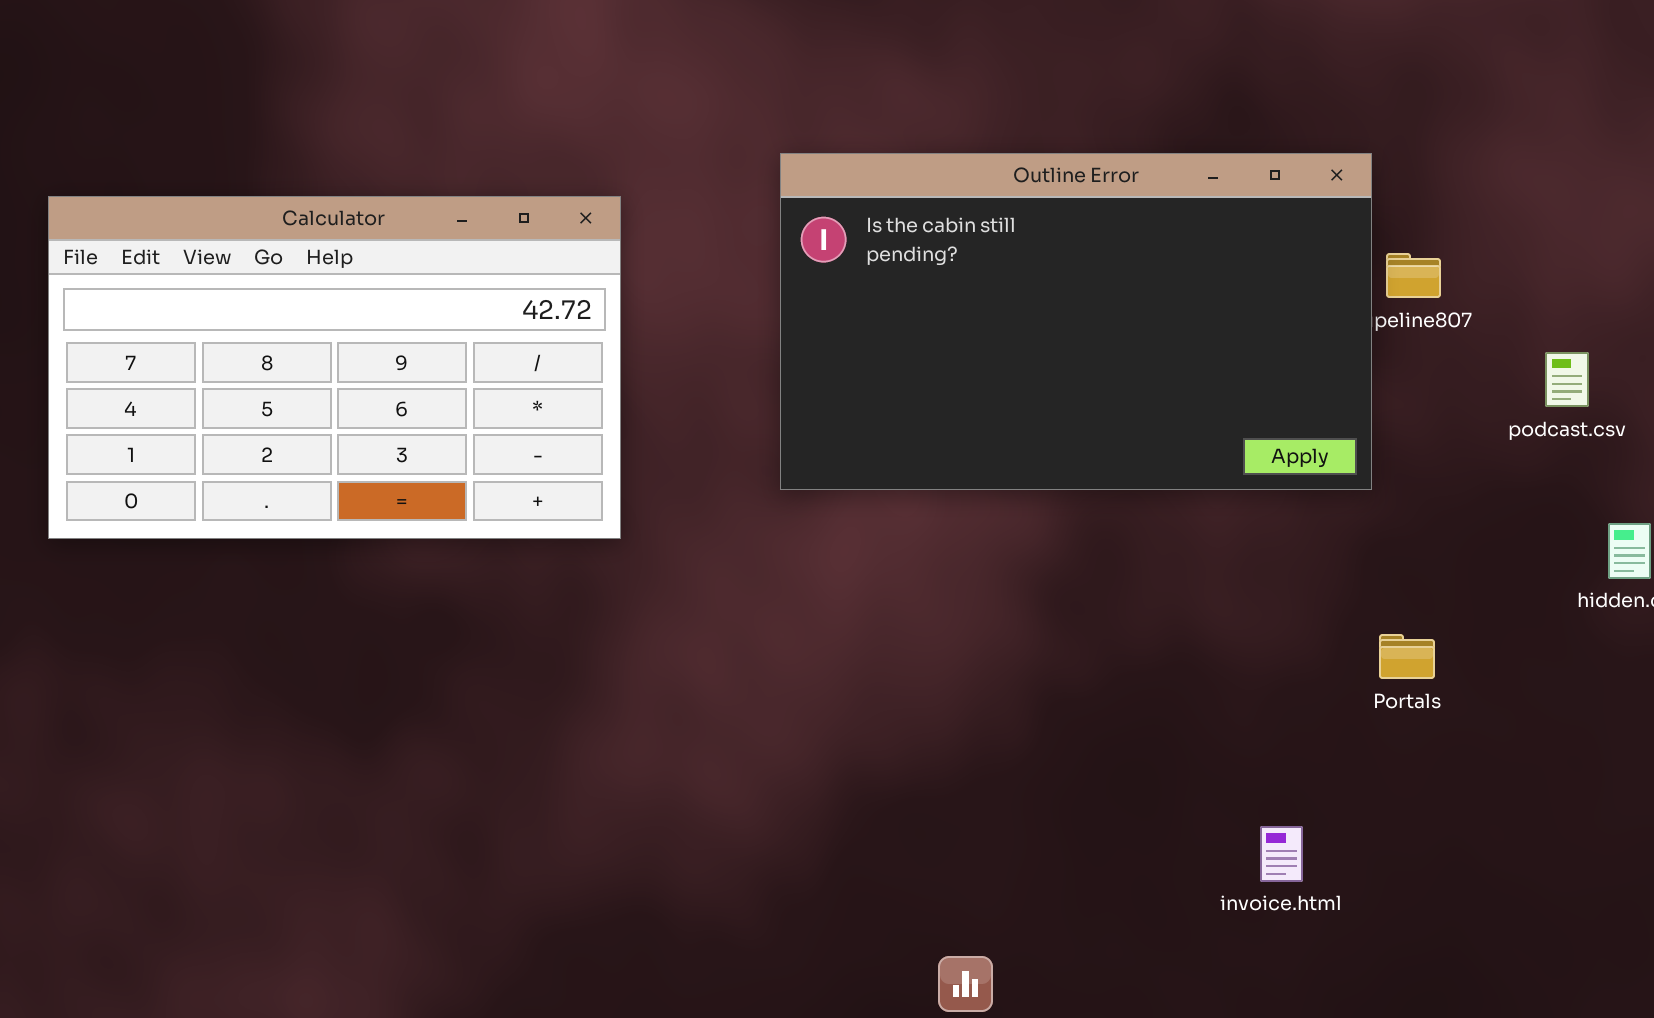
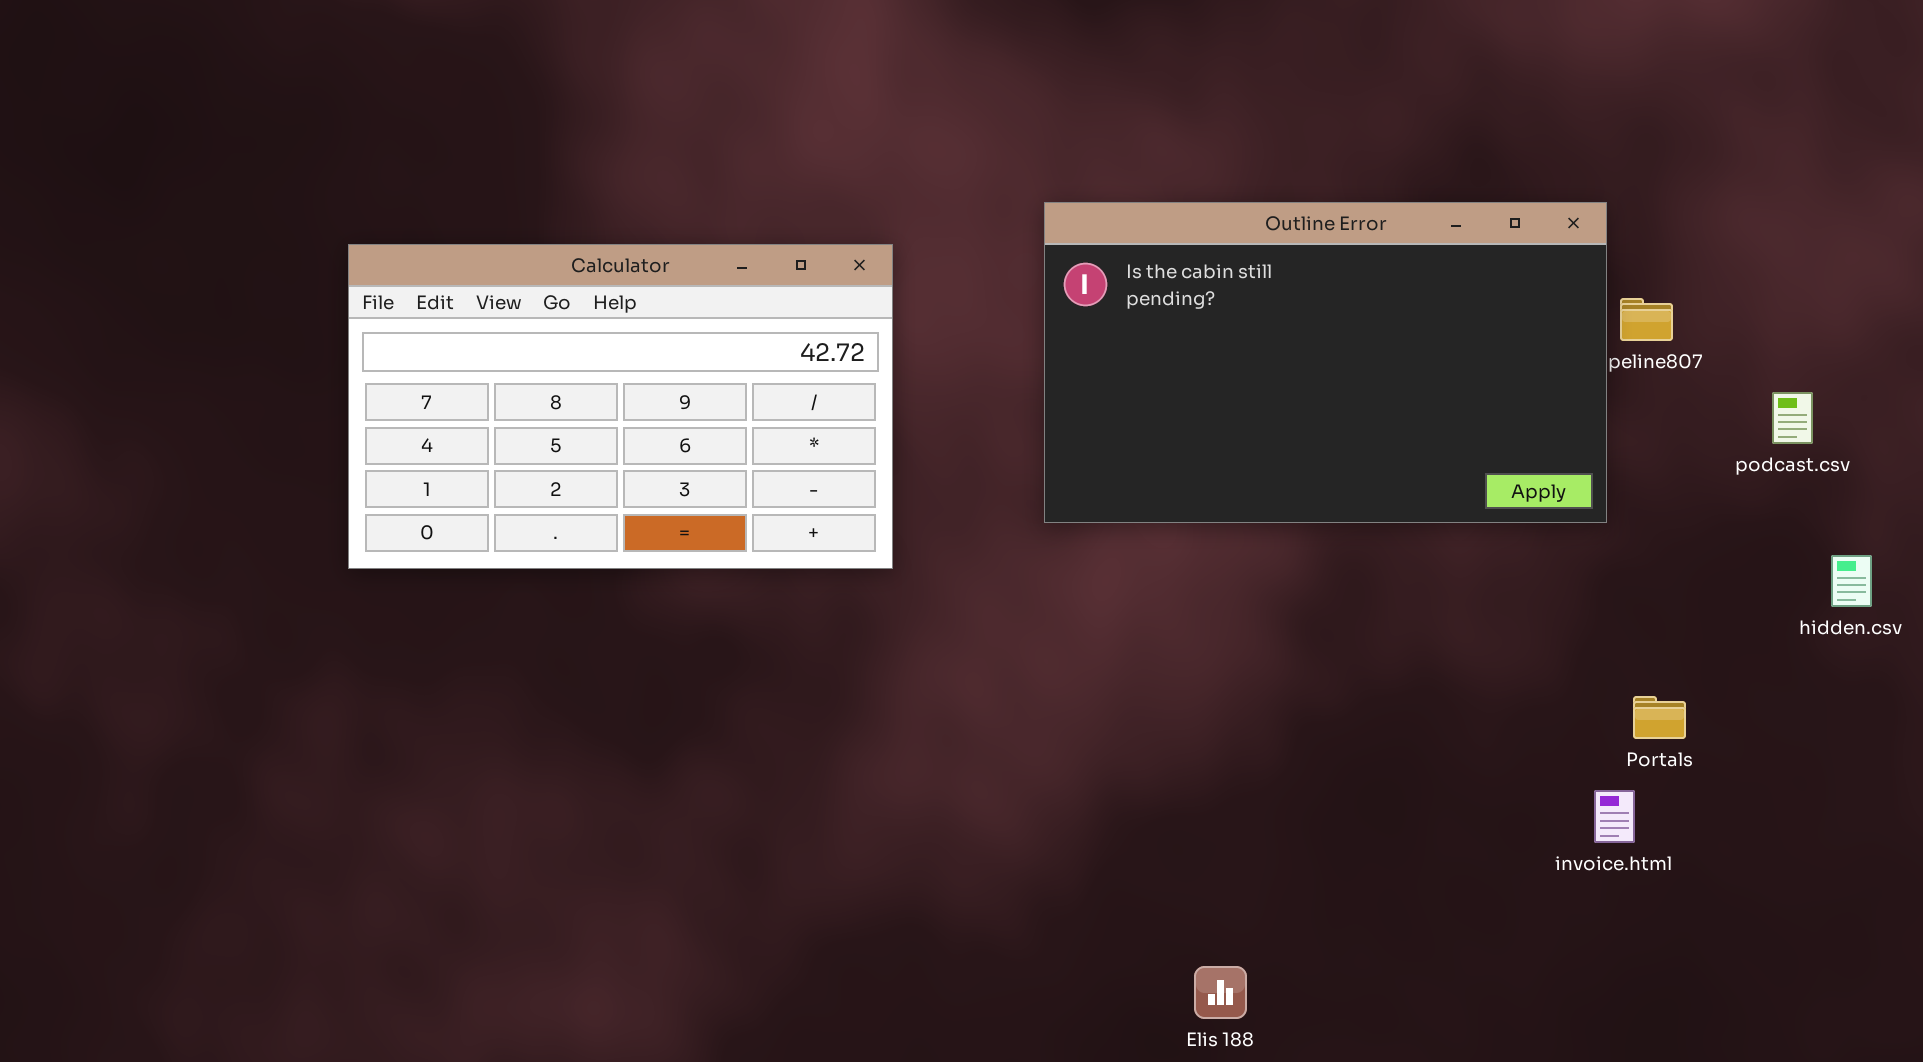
Portals: [1379,634,1435,679] -> [1633,696,1686,739], moved
invoice.html: [1260,826,1303,882] -> [1594,790,1635,843], moved

